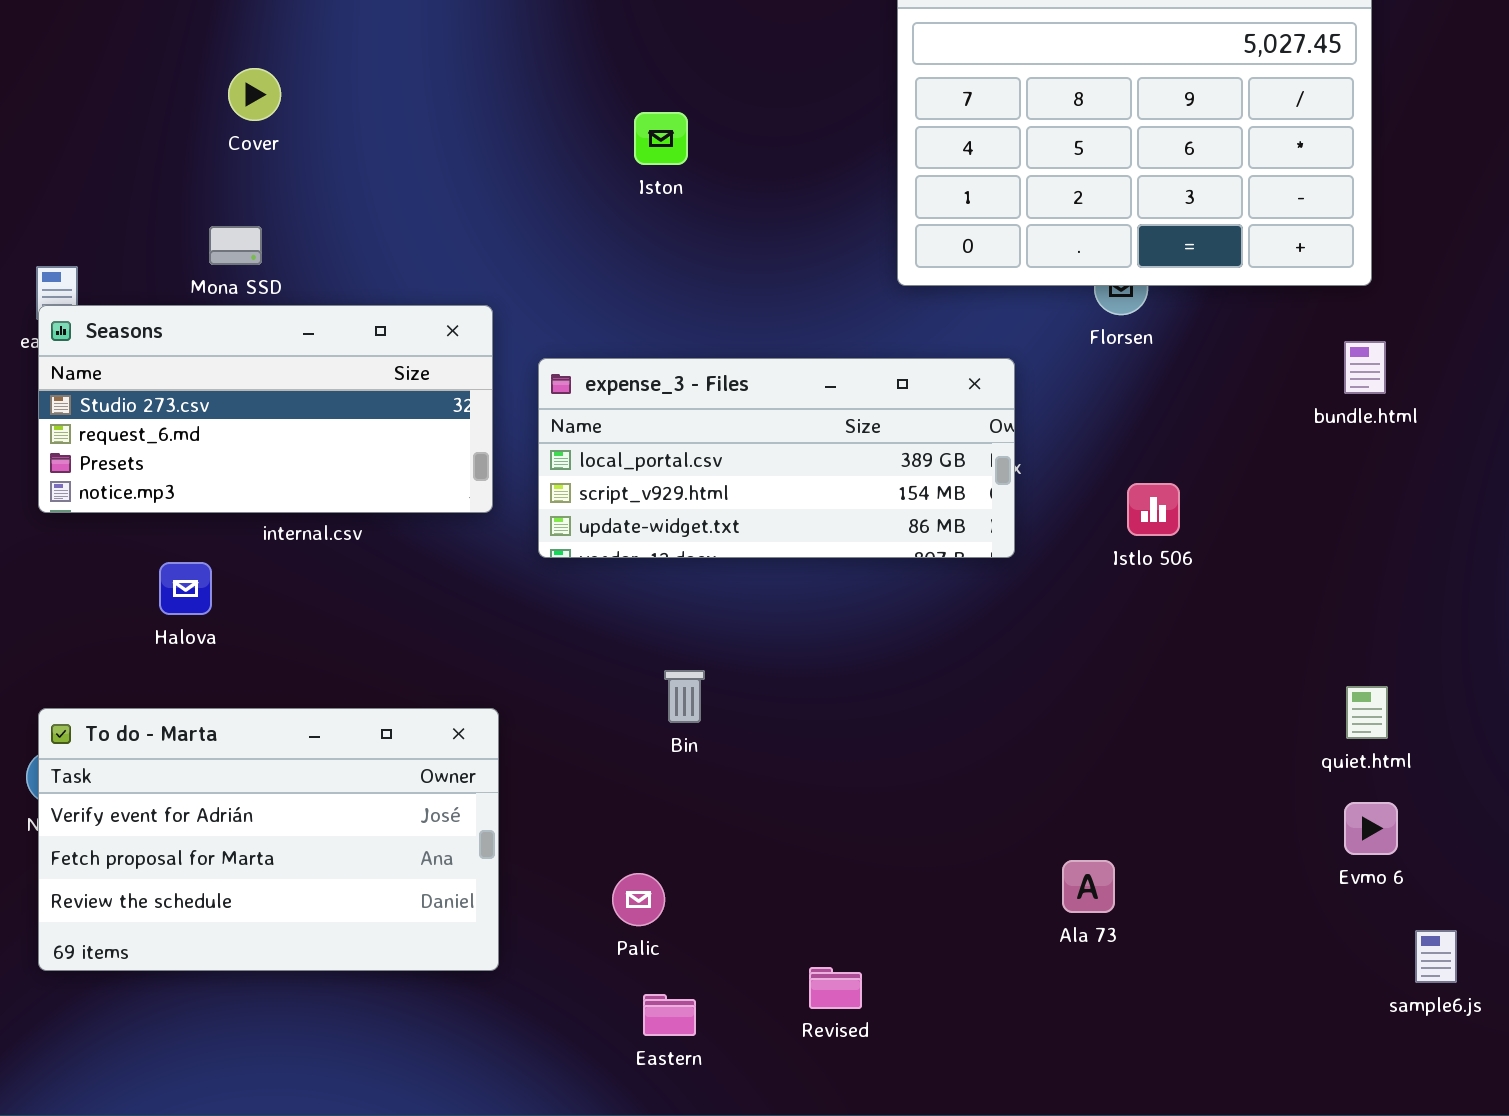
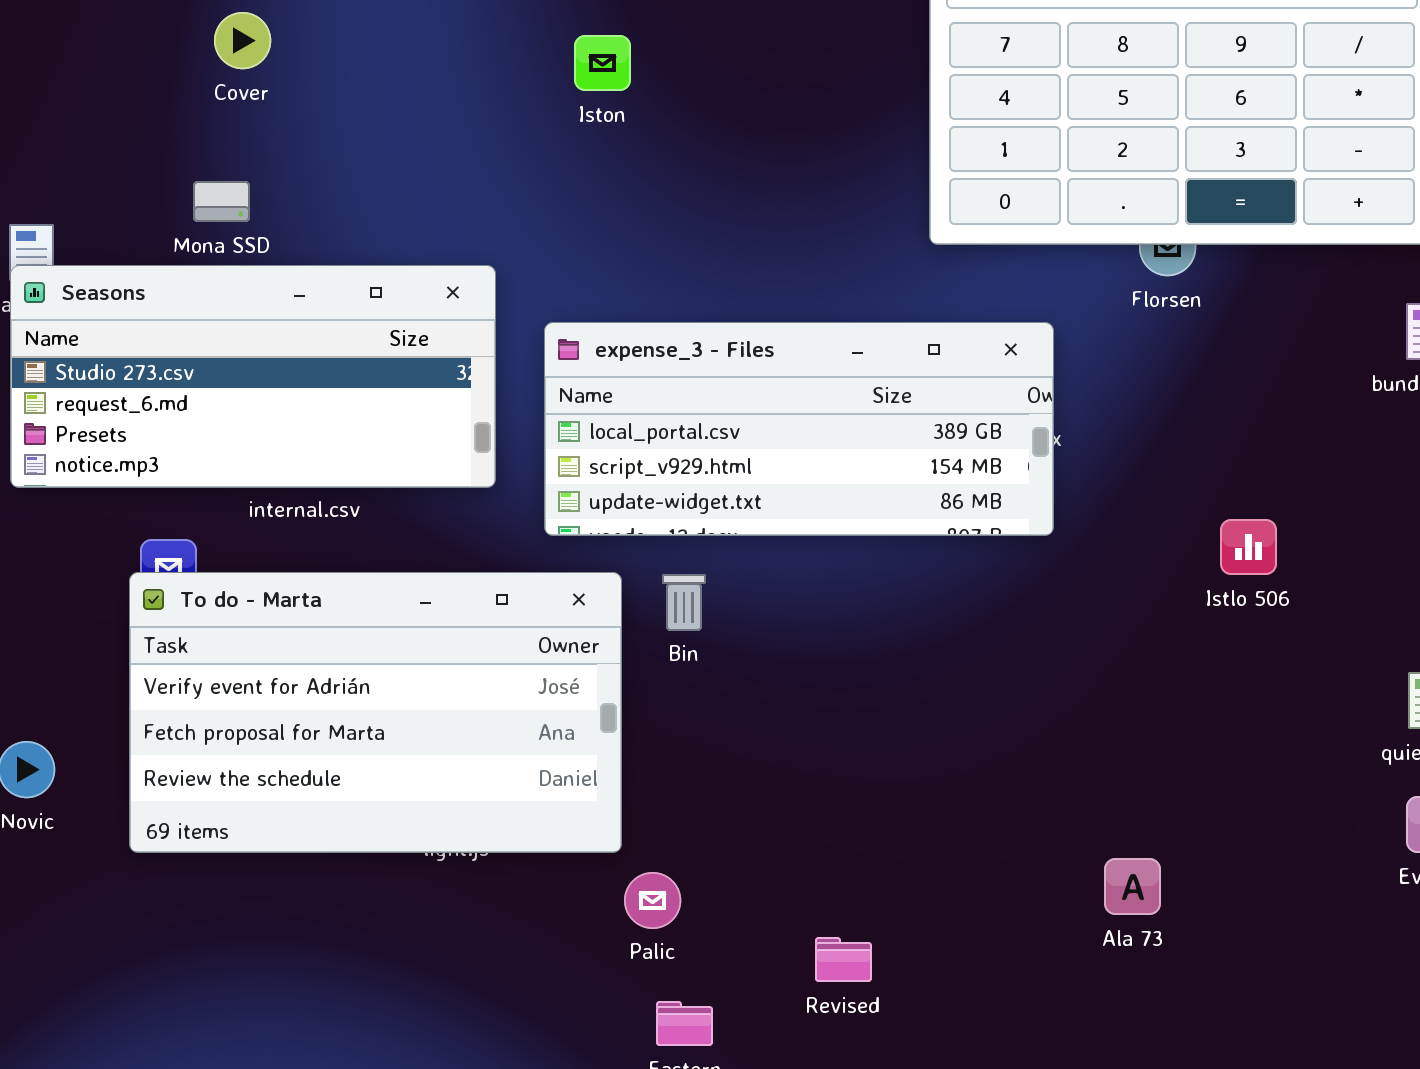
Iston: [634,112,688,165] -> [574,35,631,91], moved
Istlo 506: [1127,483,1180,536] -> [1220,519,1277,575], moved
Bin: [664,670,705,723] -> [662,574,706,631], moved
To do - Marta: [38,708,499,971] -> [129,572,622,853], moved
Revised: [809,967,862,1009] -> [815,937,872,982], moved

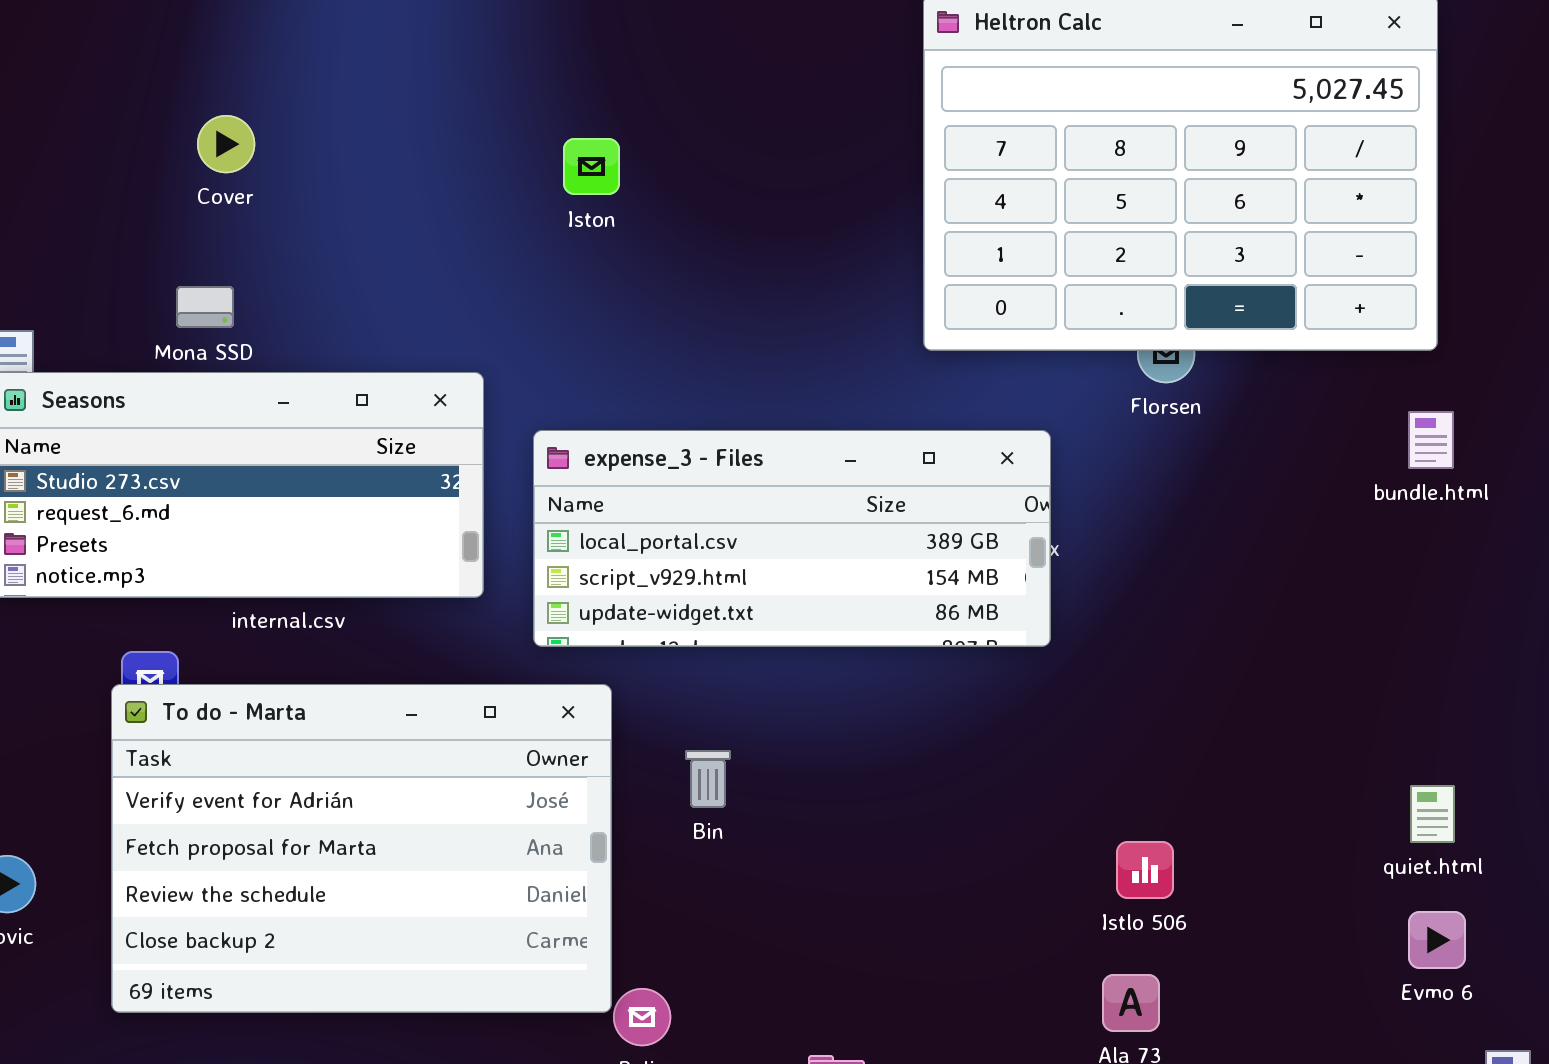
Istlo 506: [1220,519,1277,575] -> [1116,841,1174,899], moved
To do - Marta: [129,572,622,853] -> [111,684,612,1013], resized
Bin: [662,574,706,631] -> [685,750,731,808], moved

